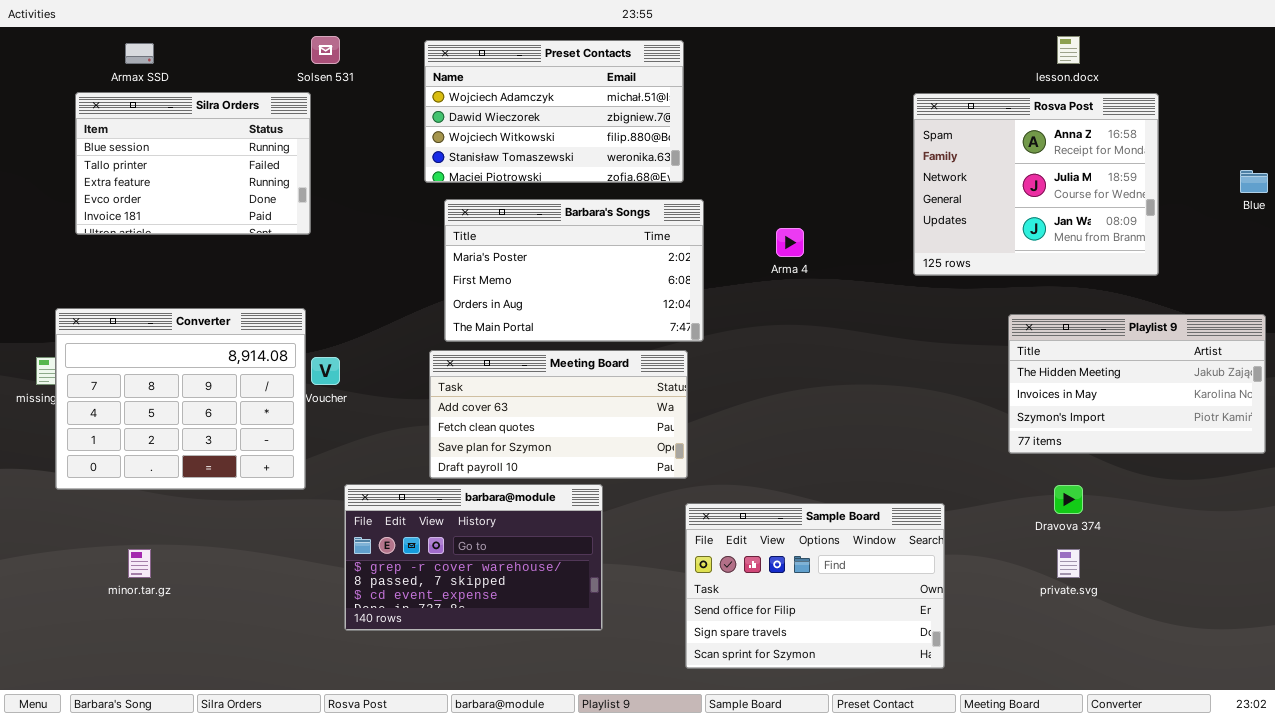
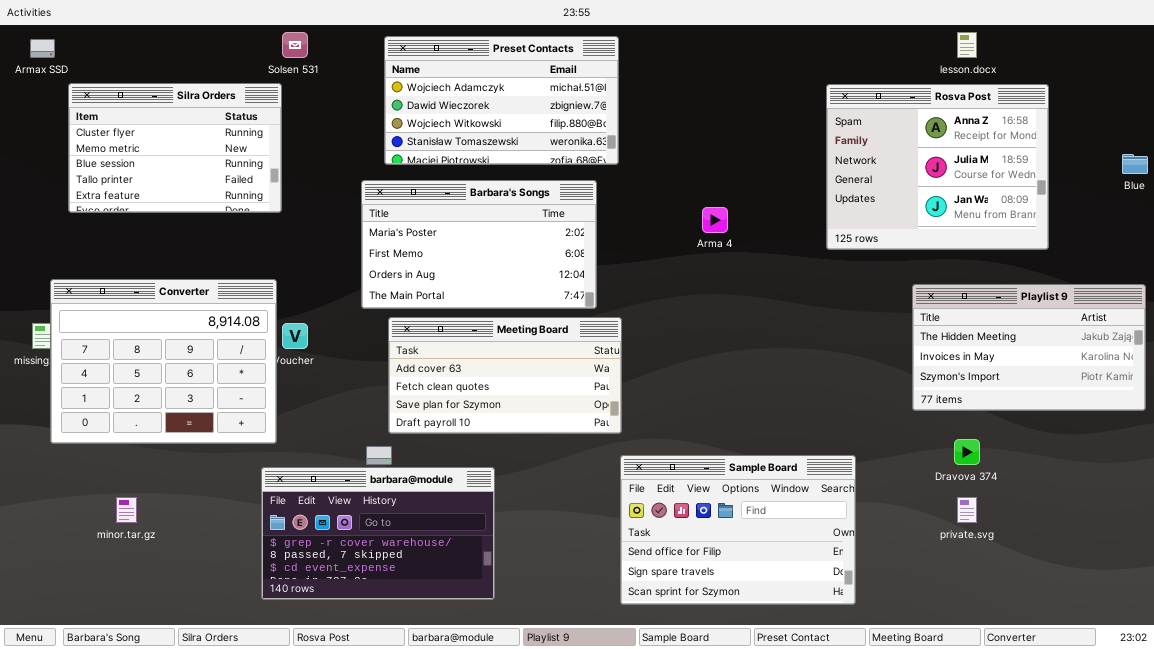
Armax SSD: [125,43,154,64] -> [30,39,55,58], moved
Silra Orders: [75,92,311,235] -> [68,83,282,213], scrolled up 2 rows
Barbara's Songs: [444,199,704,342] -> [361,180,597,309], moved
barbara@module: [344,484,603,631] -> [261,467,495,600], moved

